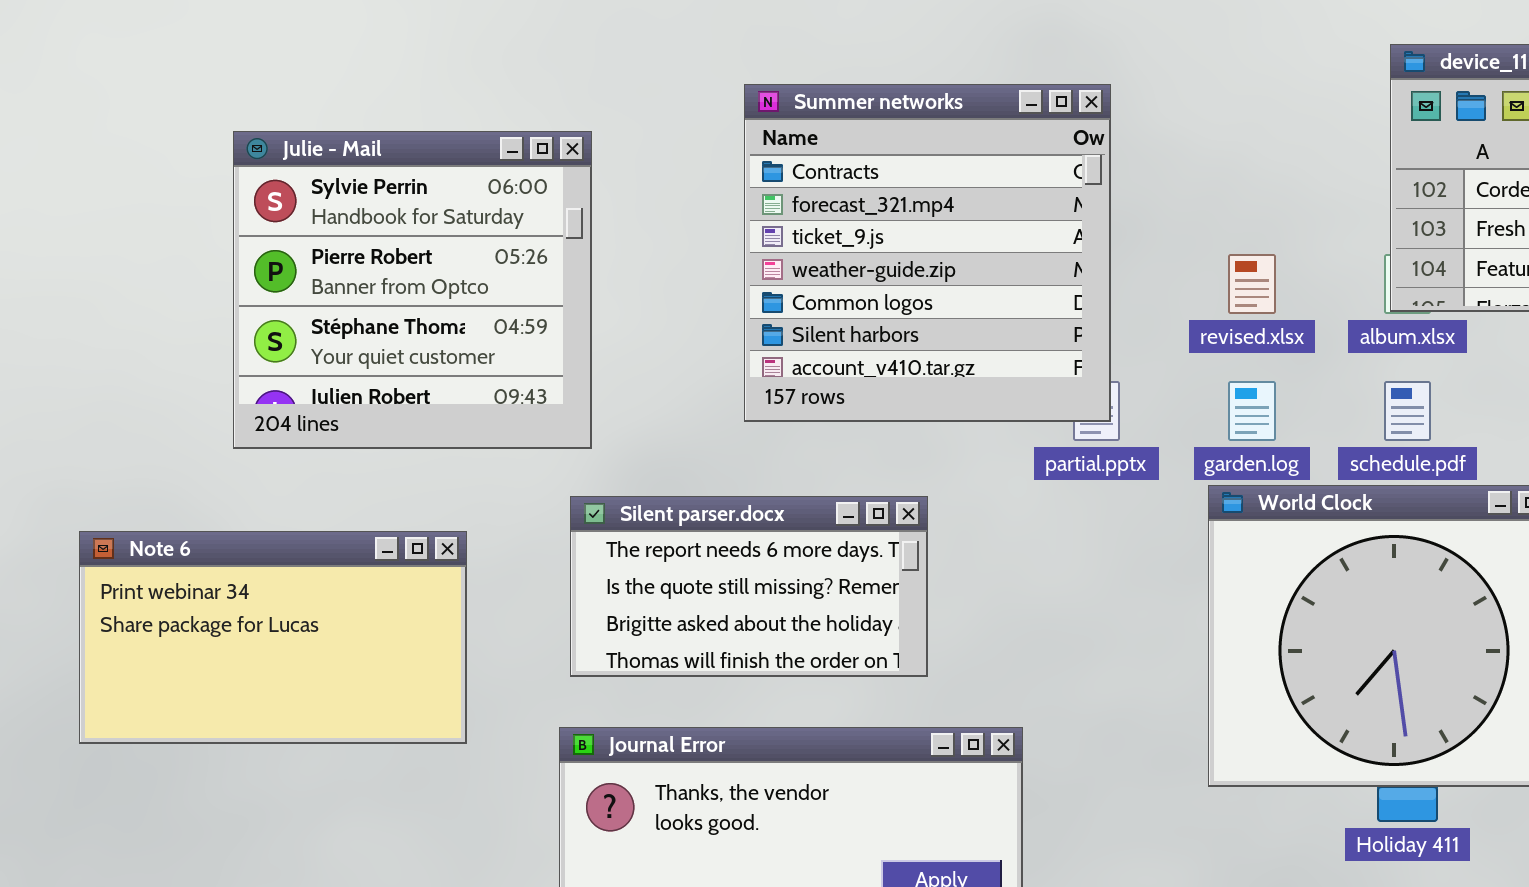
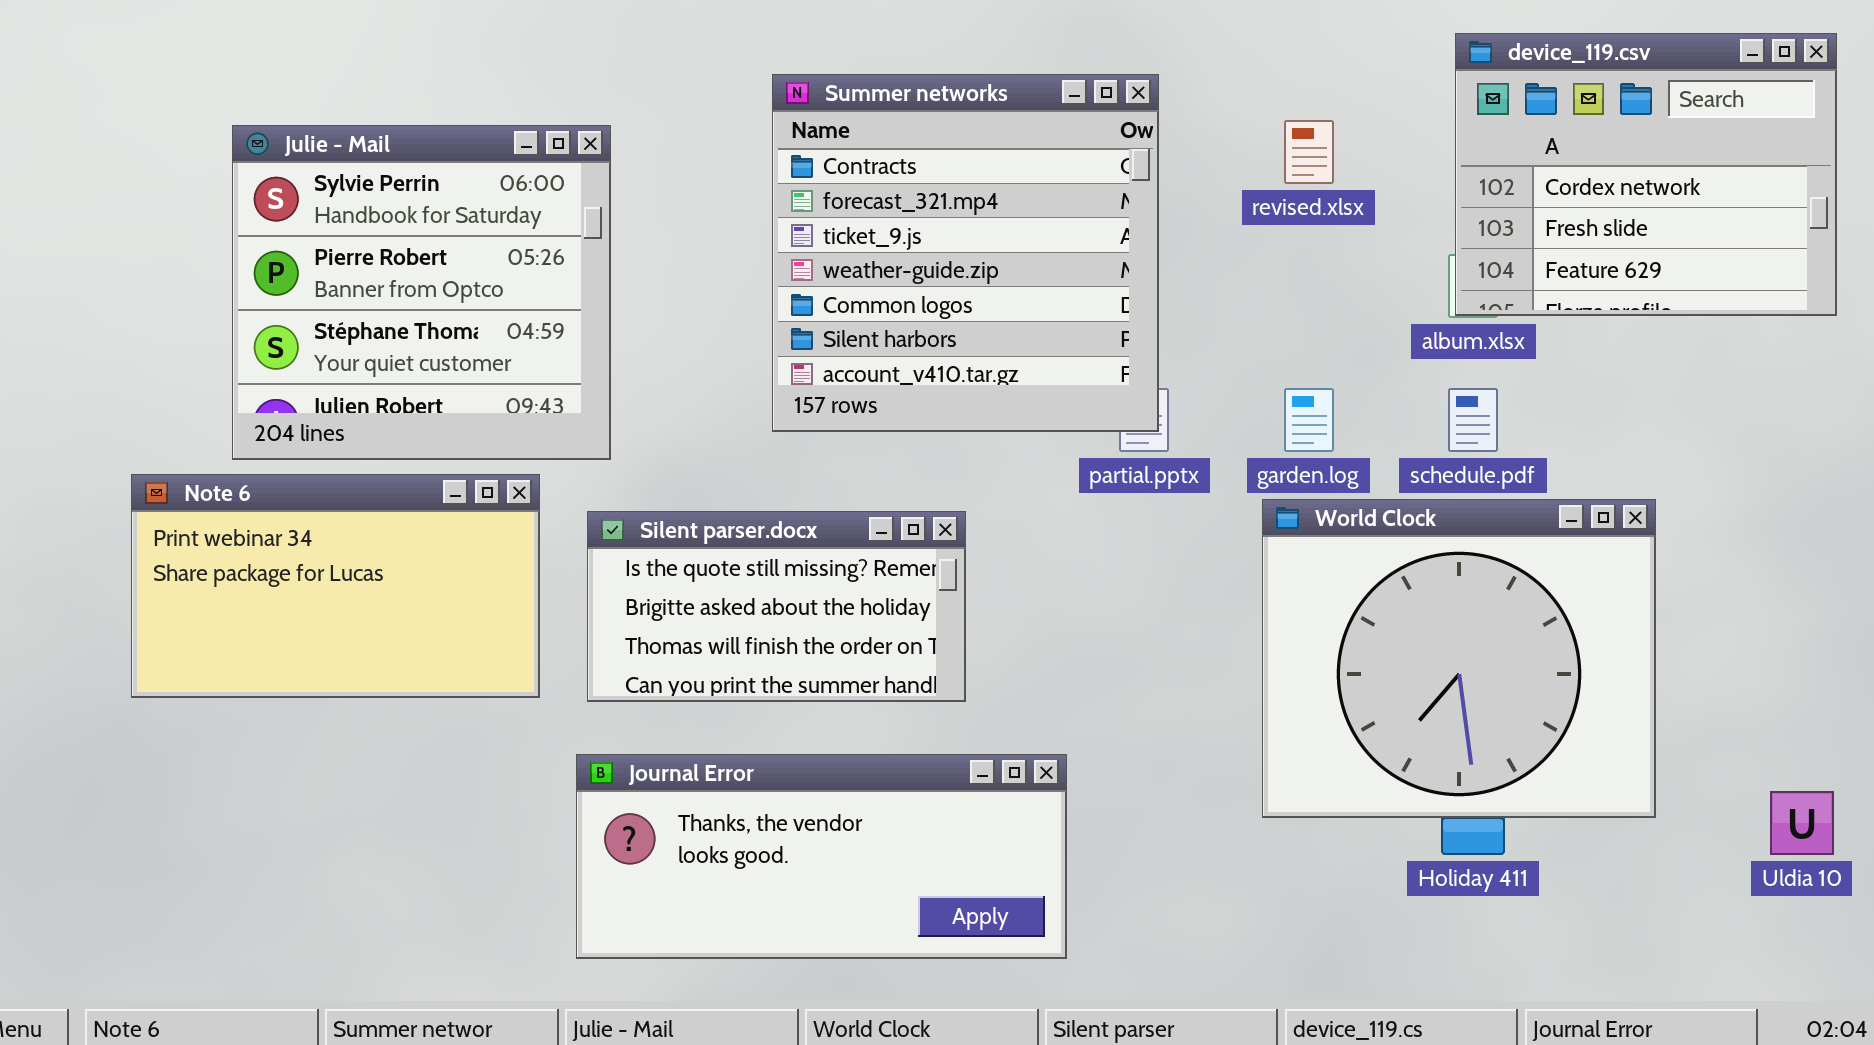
revised.xlsx: [1228,254,1276,314] -> [1284,120,1334,184], moved
Silent parser.docx: [570,496,928,677] -> [587,511,966,702], scrolled down 1 row
Note 6: [79,531,467,744] -> [131,474,540,698], moved

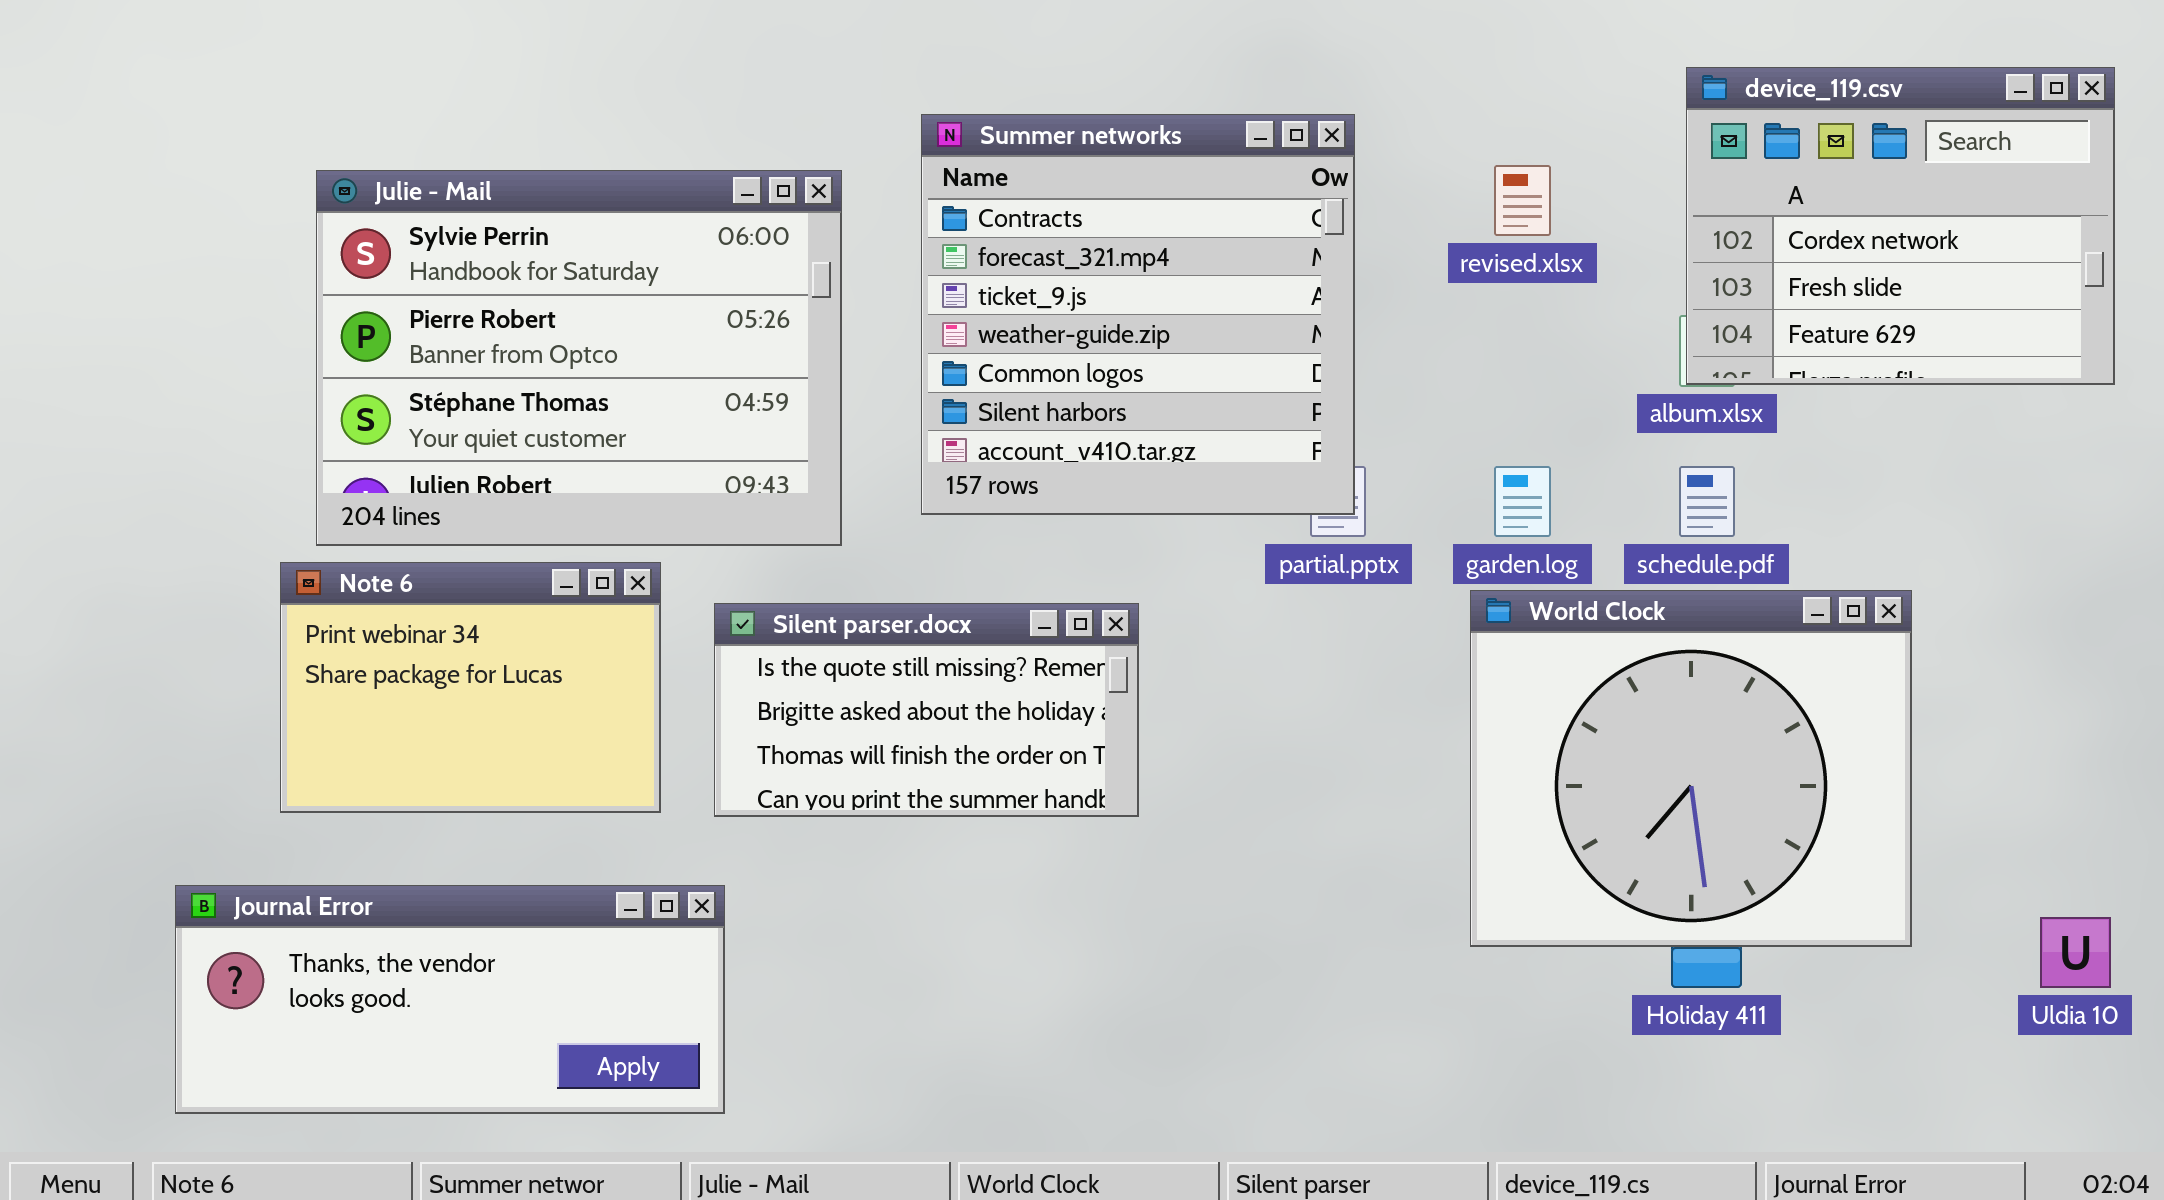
Julie - Mail: [232,125,611,460] -> [316,170,842,546], resized
Note 6: [131,474,540,698] -> [280,562,661,813], resized
Journal Error: [576,754,1067,959] -> [175,885,725,1114], moved

